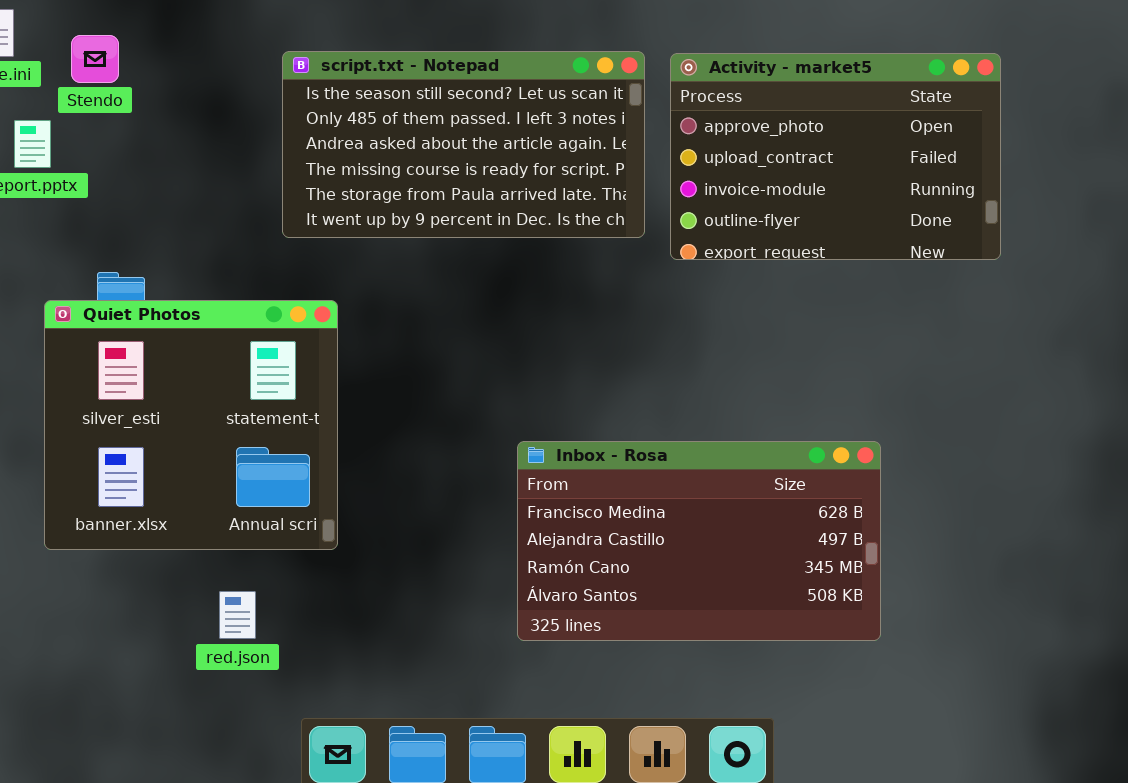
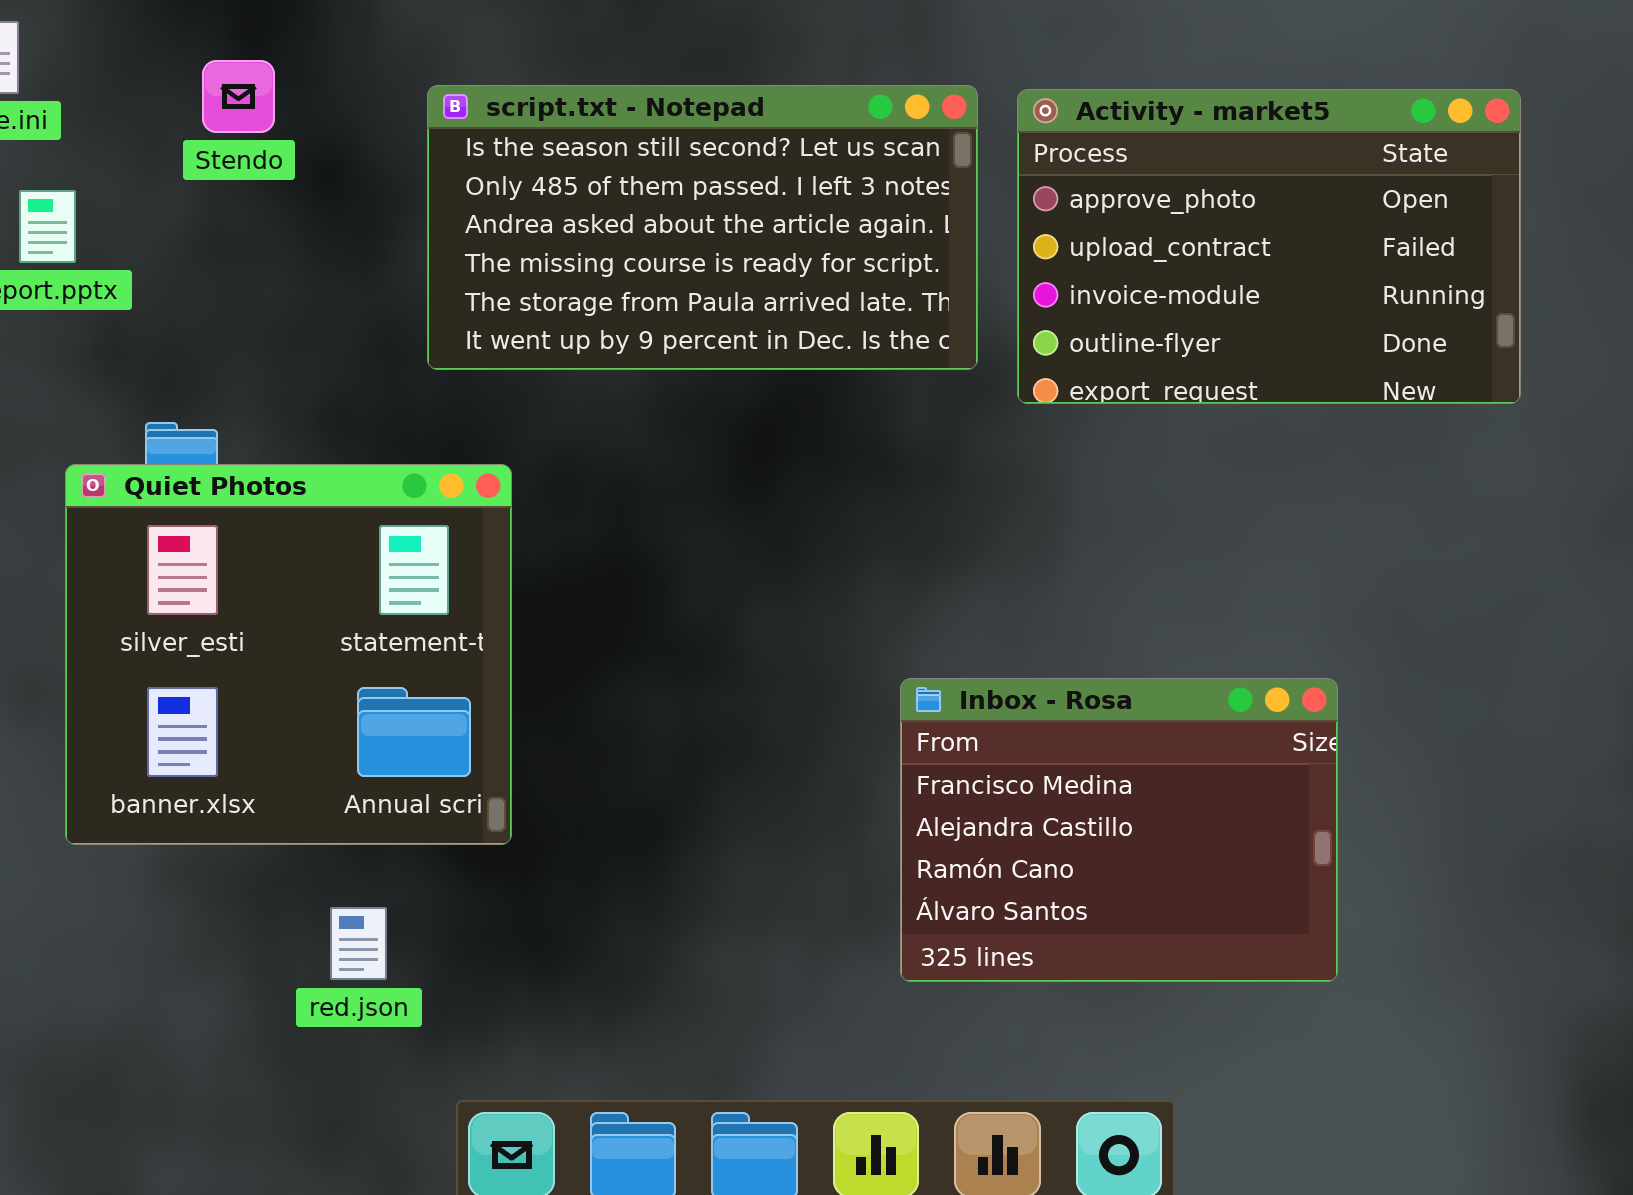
Stendo: [71,35,119,83] -> [202,60,275,133], moved
Inbox - Rosa: [517,441,881,641] -> [900,678,1338,982], resized

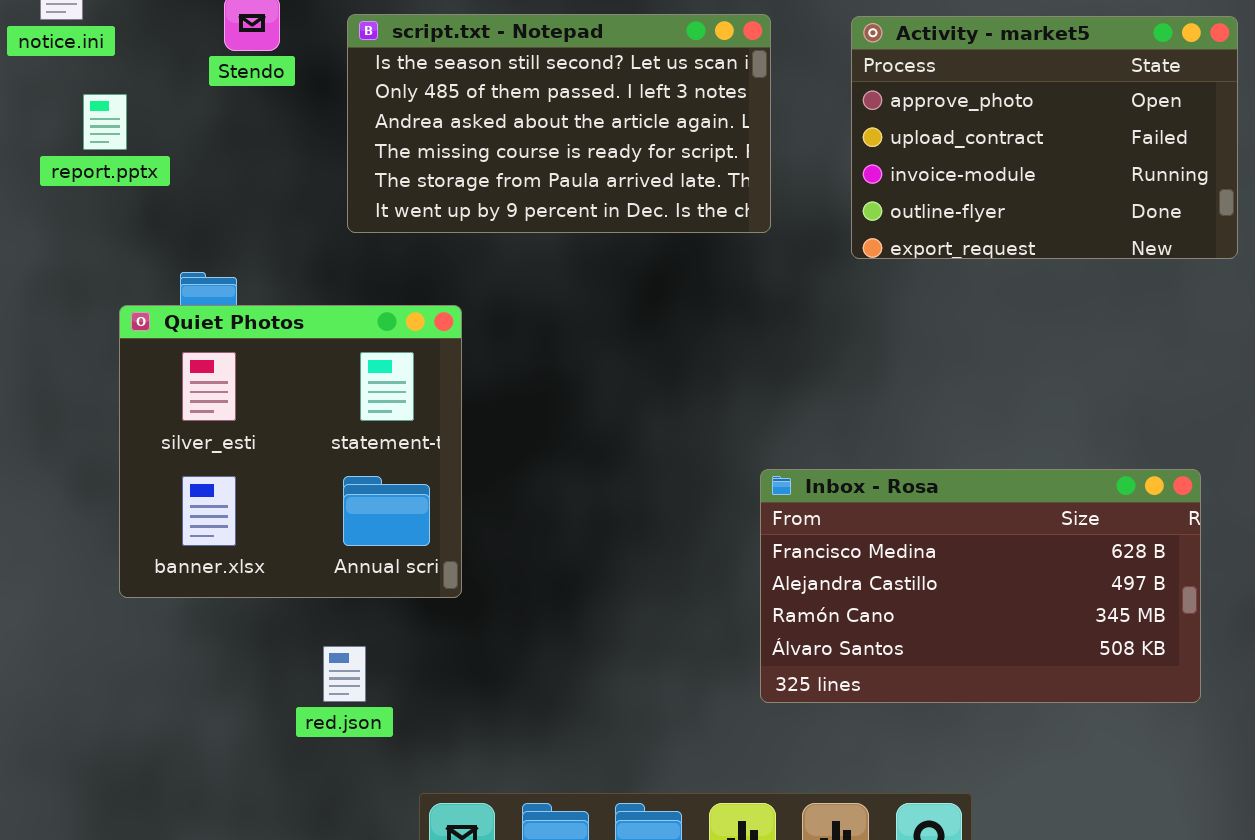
script.txt - Notepad: [427,85,978,370] -> [347,14,771,233], moved
Inbox - Rosa: [900,678,1338,982] -> [760,469,1201,703], resized

